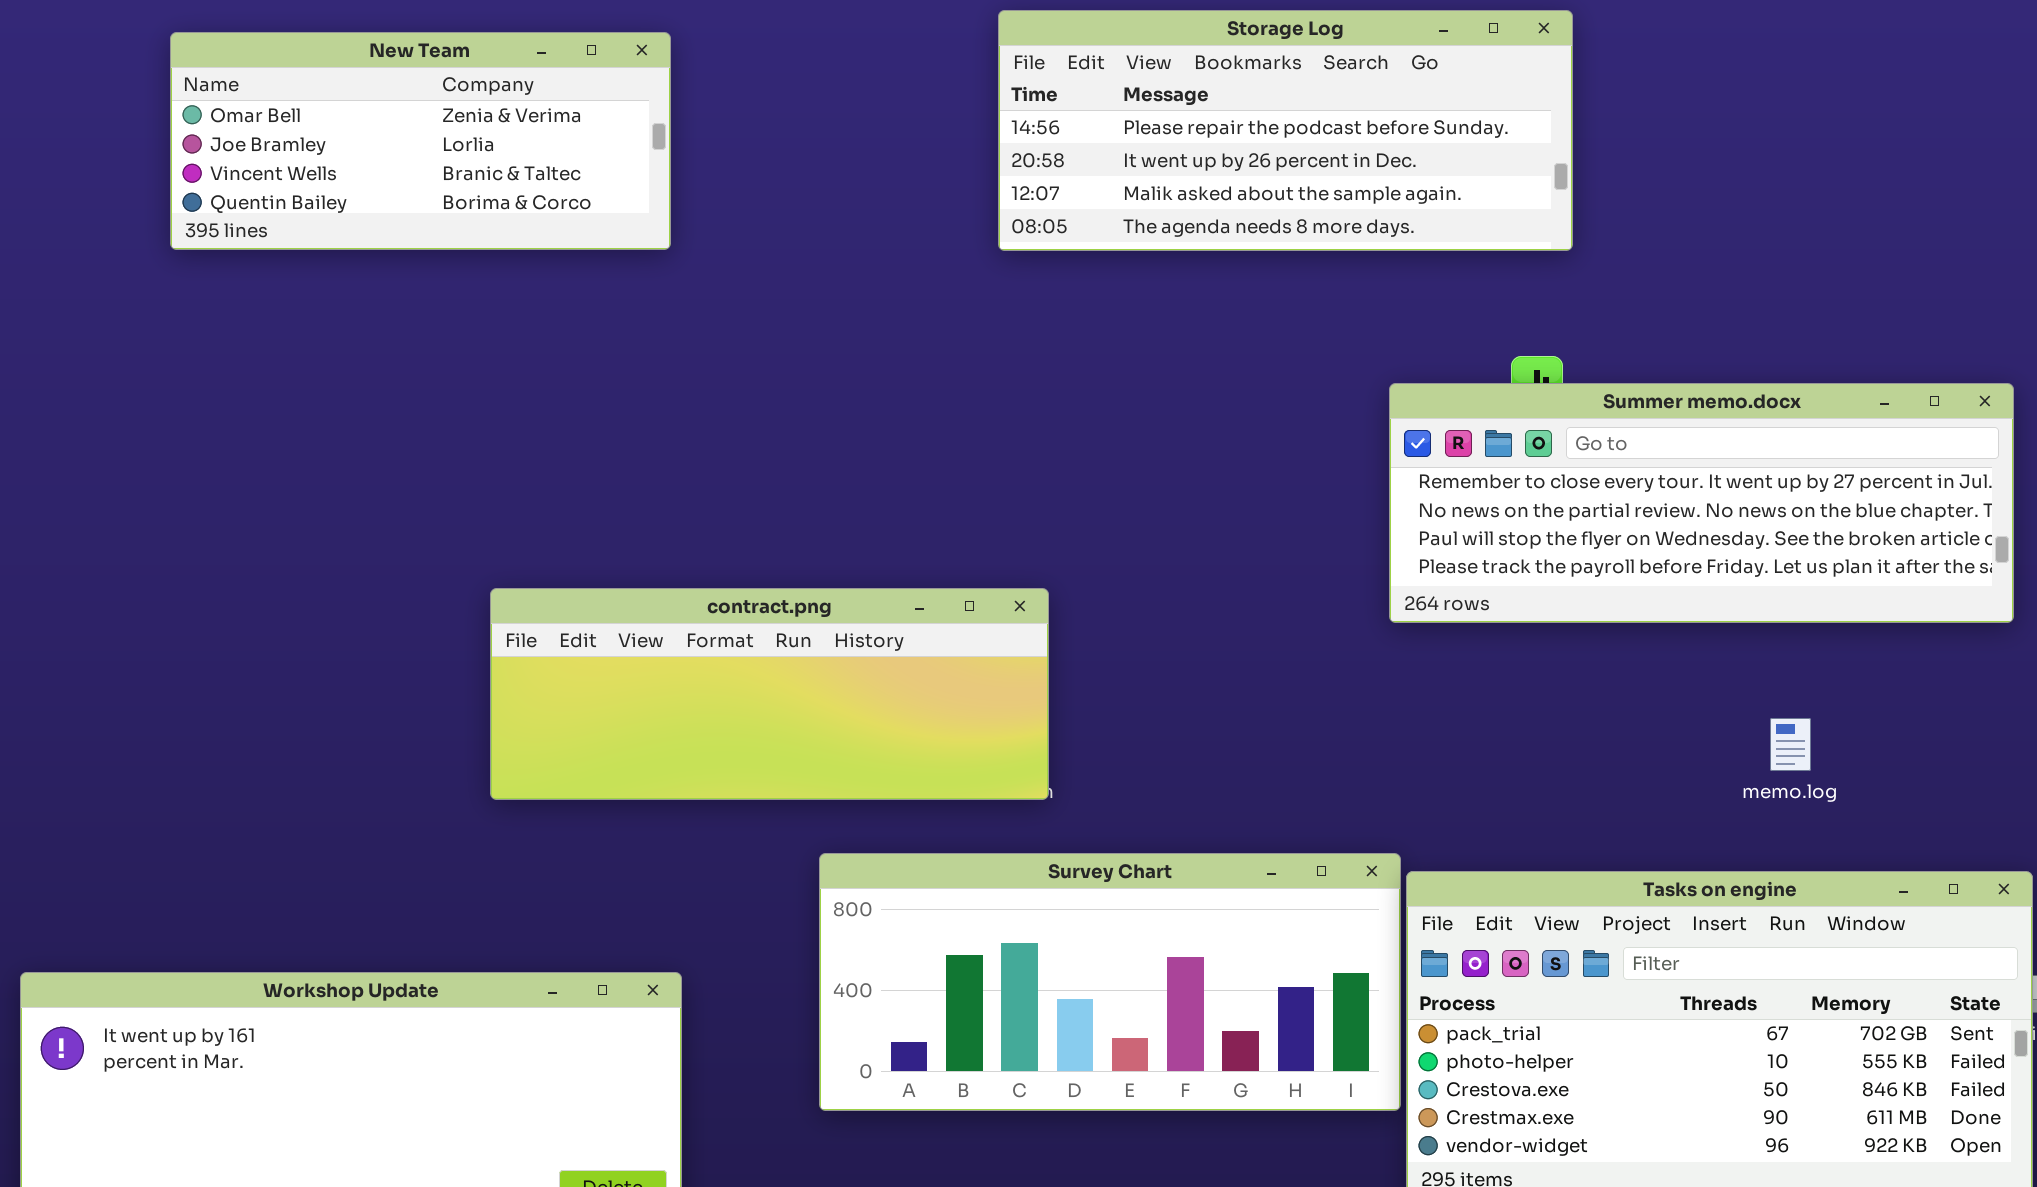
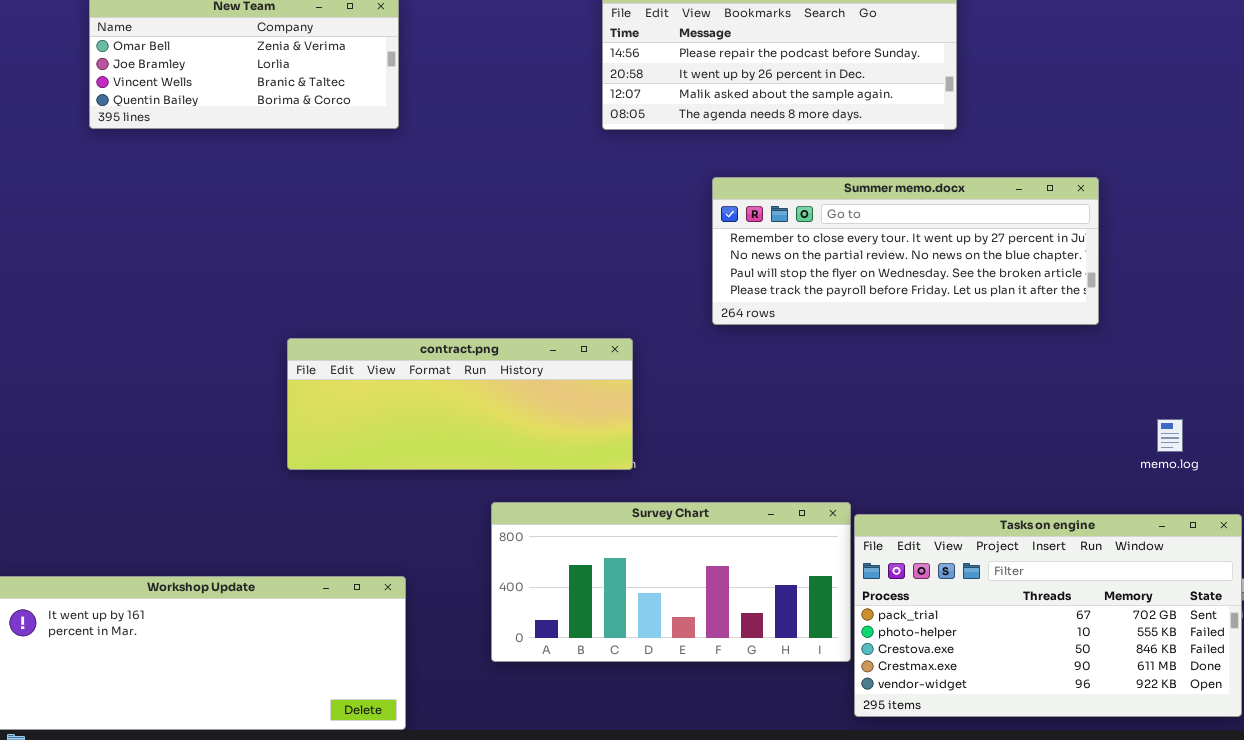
Summer memo.docx: [1389,383,2014,623] -> [712,177,1099,325], moved
memo.log: [1770,718,1811,771] -> [1157,419,1183,452], moved

